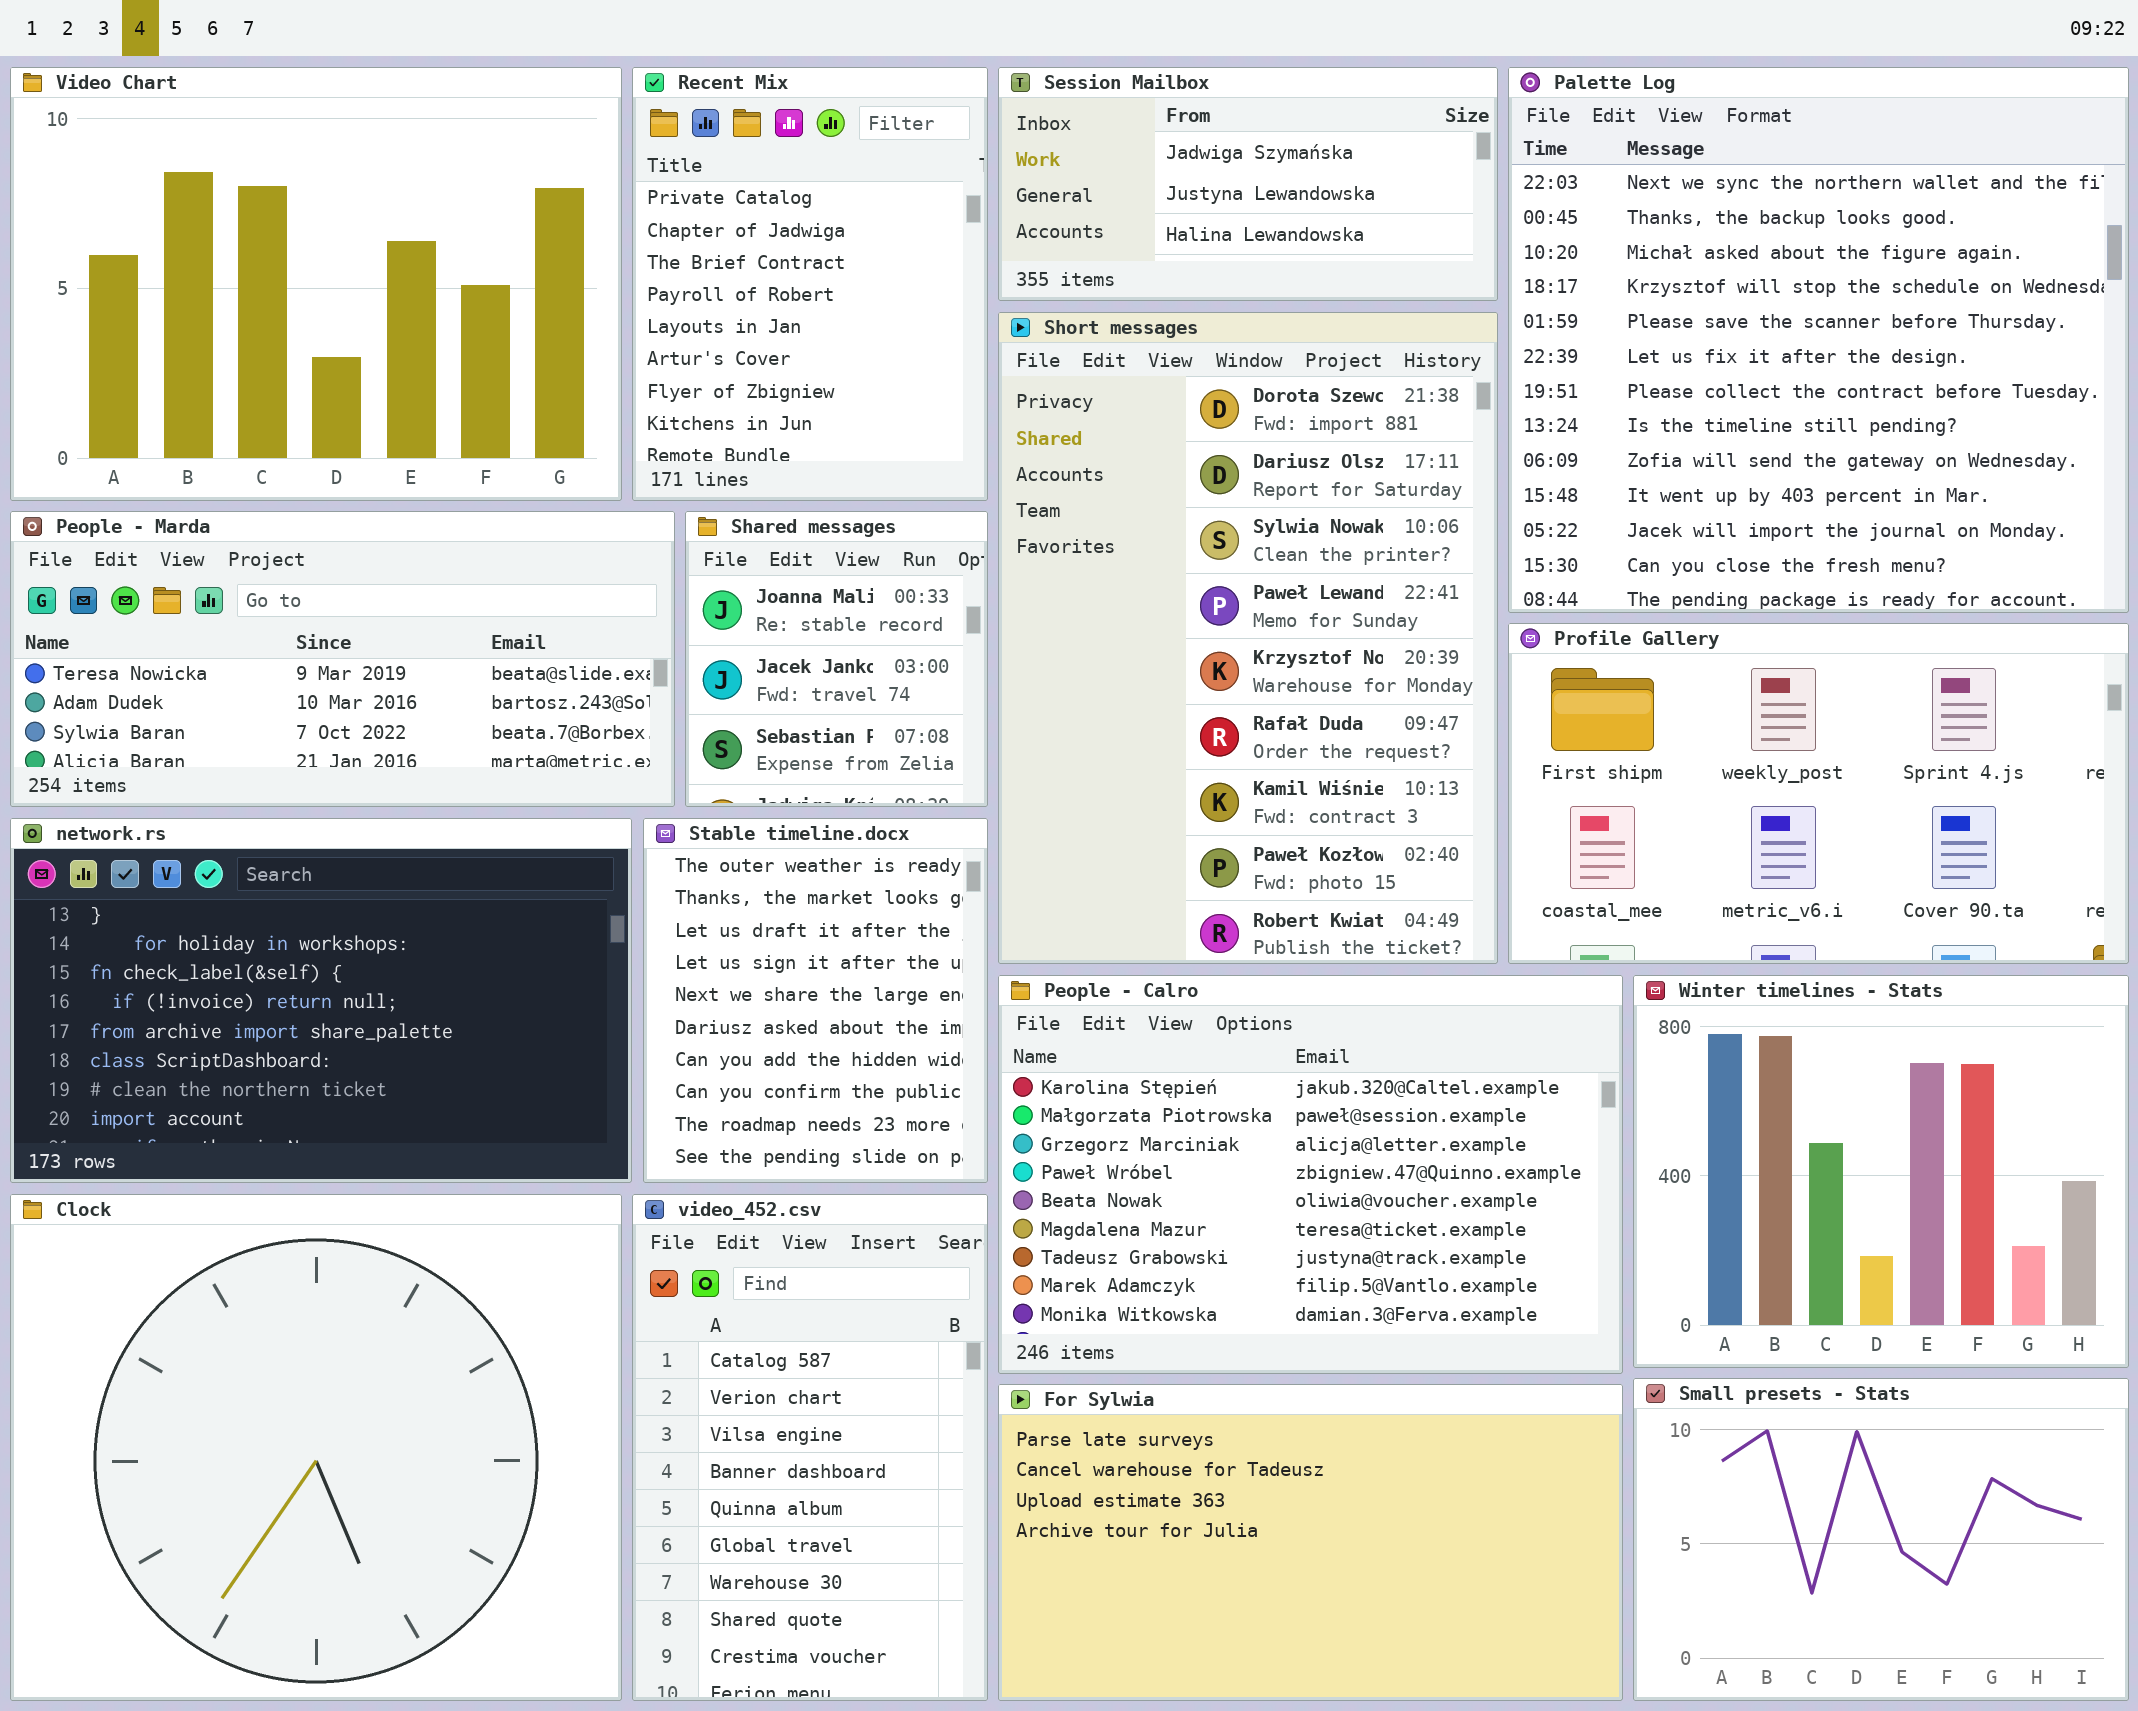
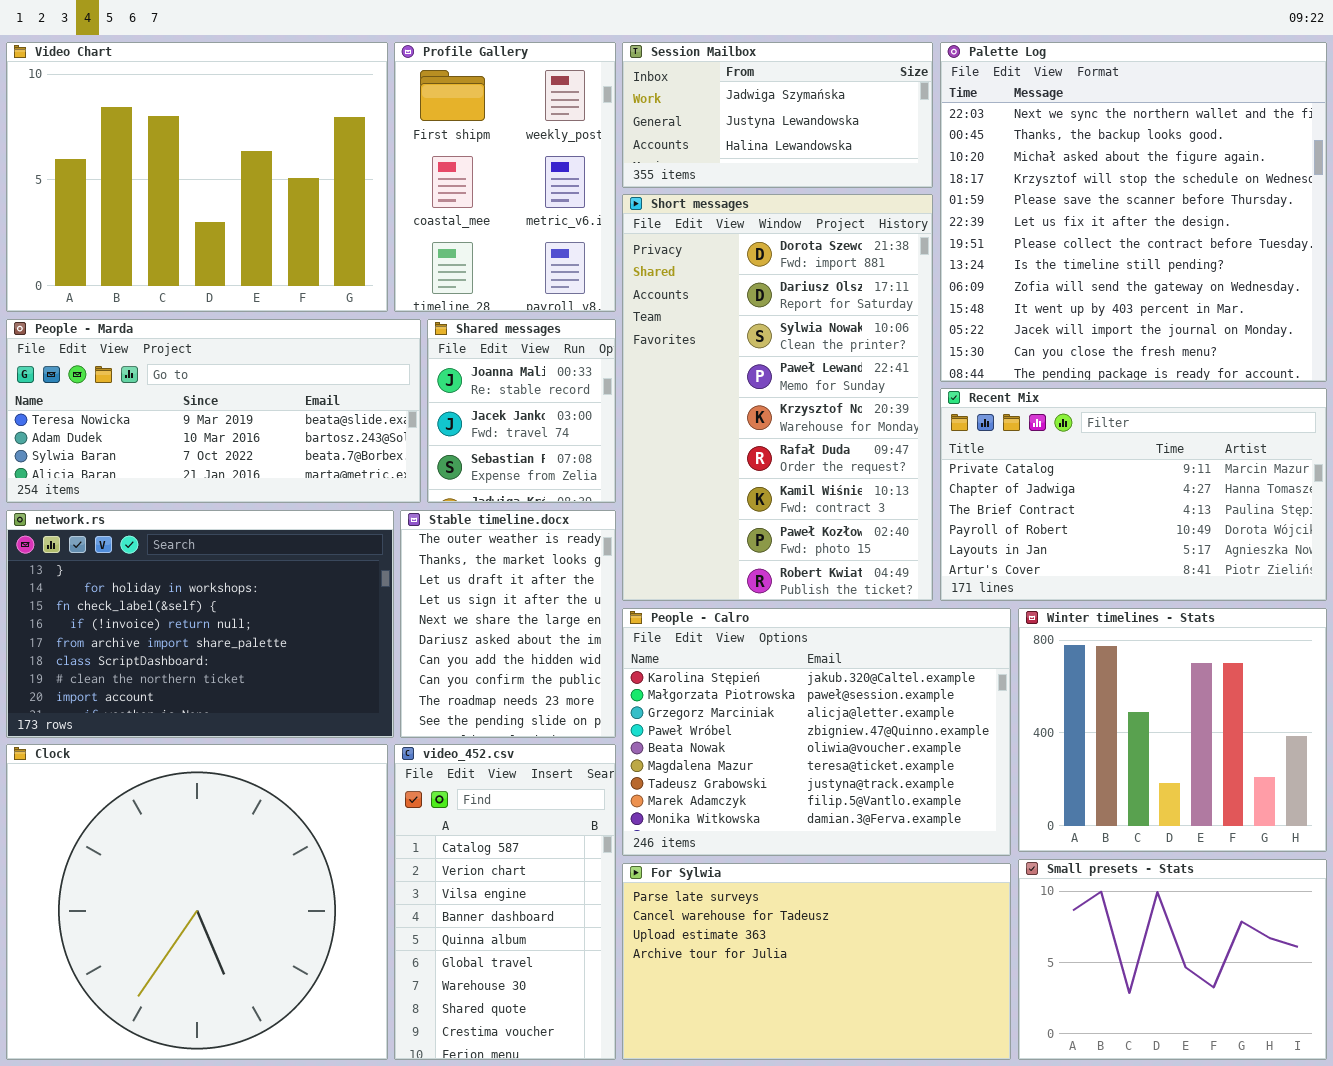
Recent Mix: [632,67,988,501] -> [940,388,1327,601], moved, resized
Profile Gallery: [1508,623,2129,964] -> [394,42,616,312], moved, resized

